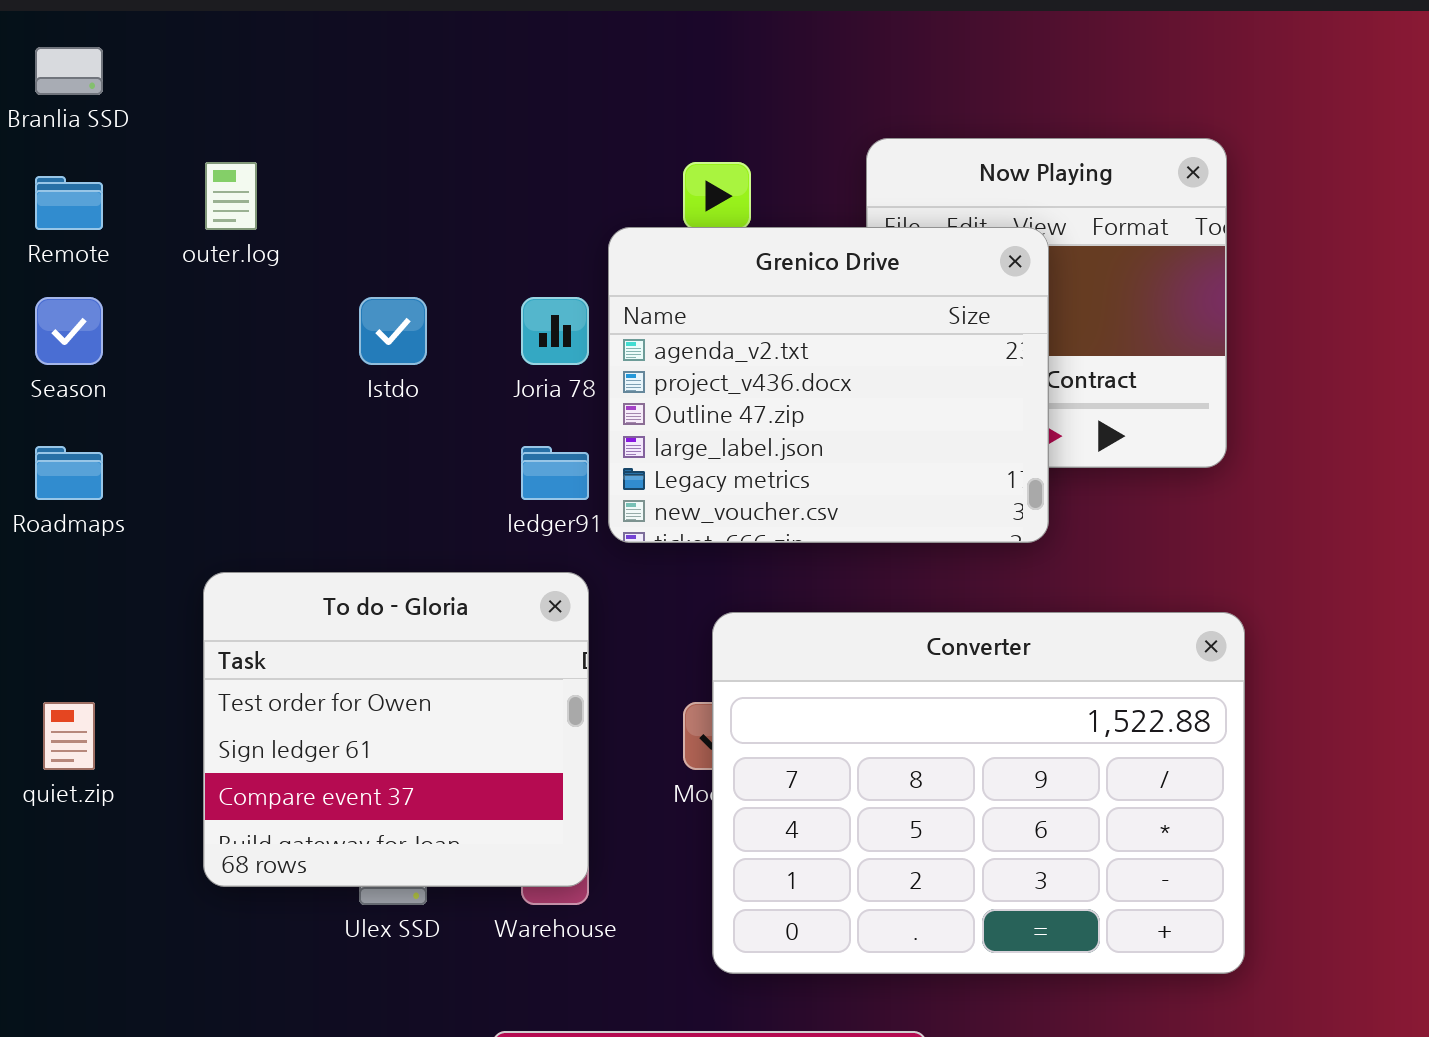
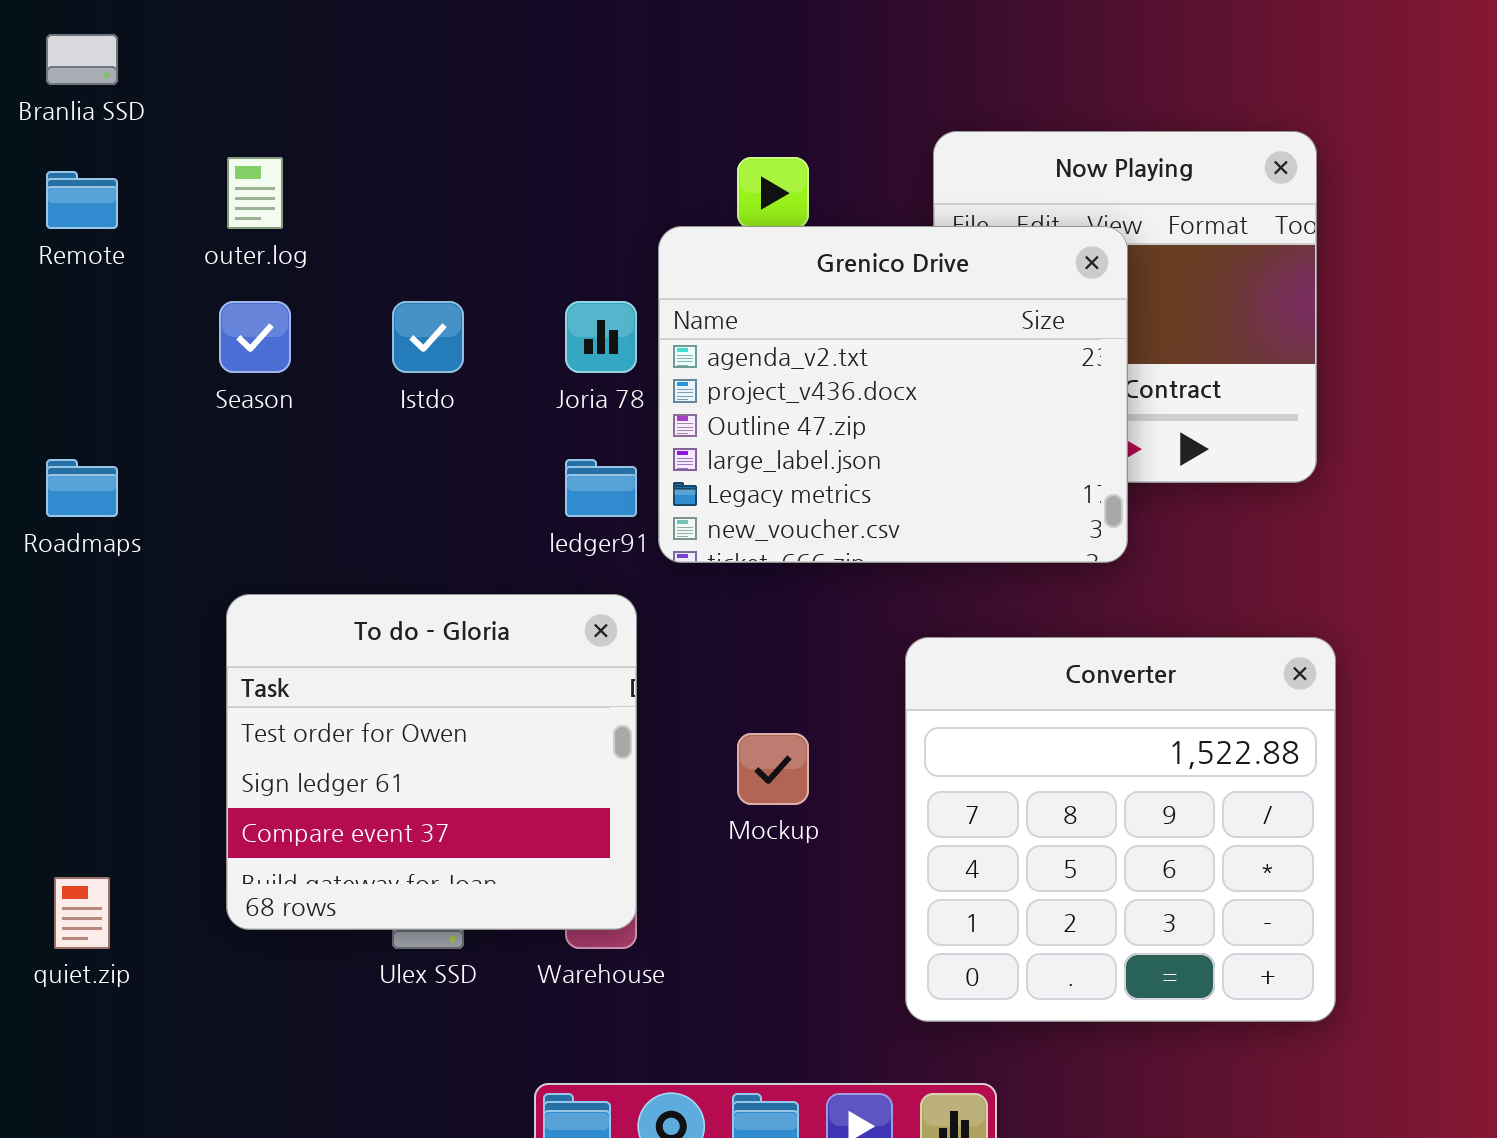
Season: [35,297,103,365] -> [219,301,291,373], moved
Converter: [712,612,1245,974] -> [905,637,1336,1022], resized
quiet.zip: [43,702,95,770] -> [54,877,110,949], moved

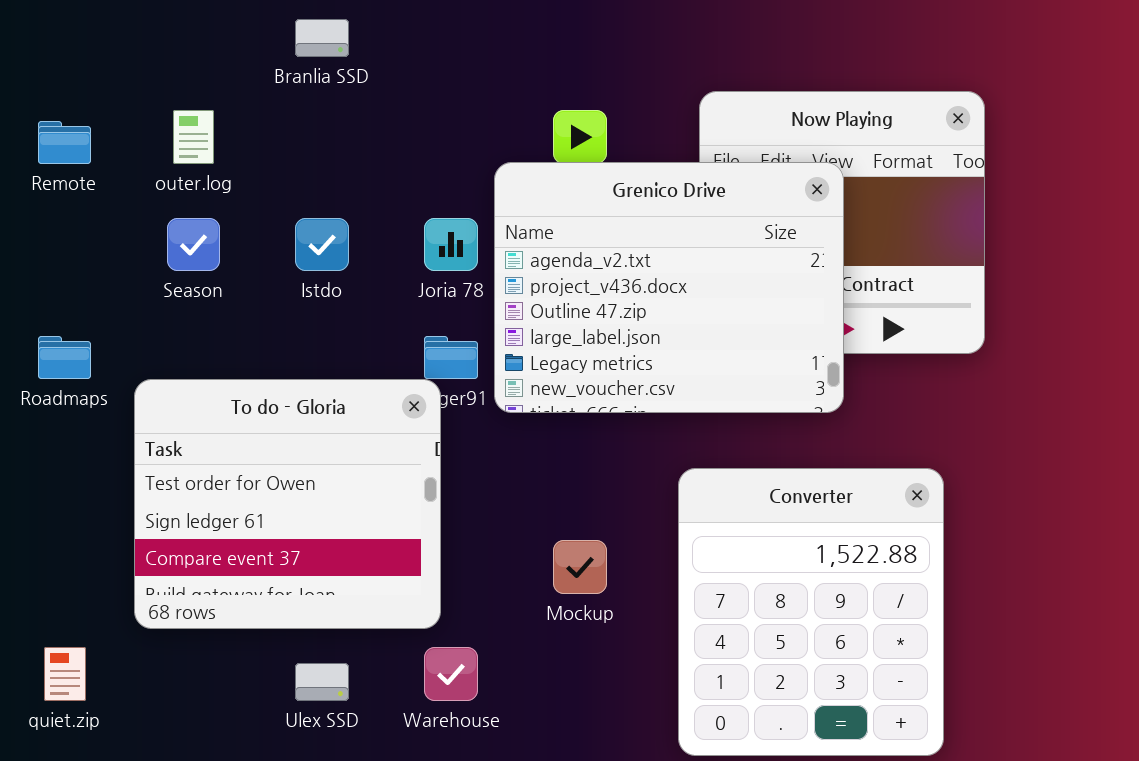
Branlia SSD: [46,34,118,85] -> [295,19,349,57], moved
To do - Gloria: [226,594,637,930] -> [134,379,441,629], moved
Converter: [905,637,1336,1022] -> [678,468,944,756], resized

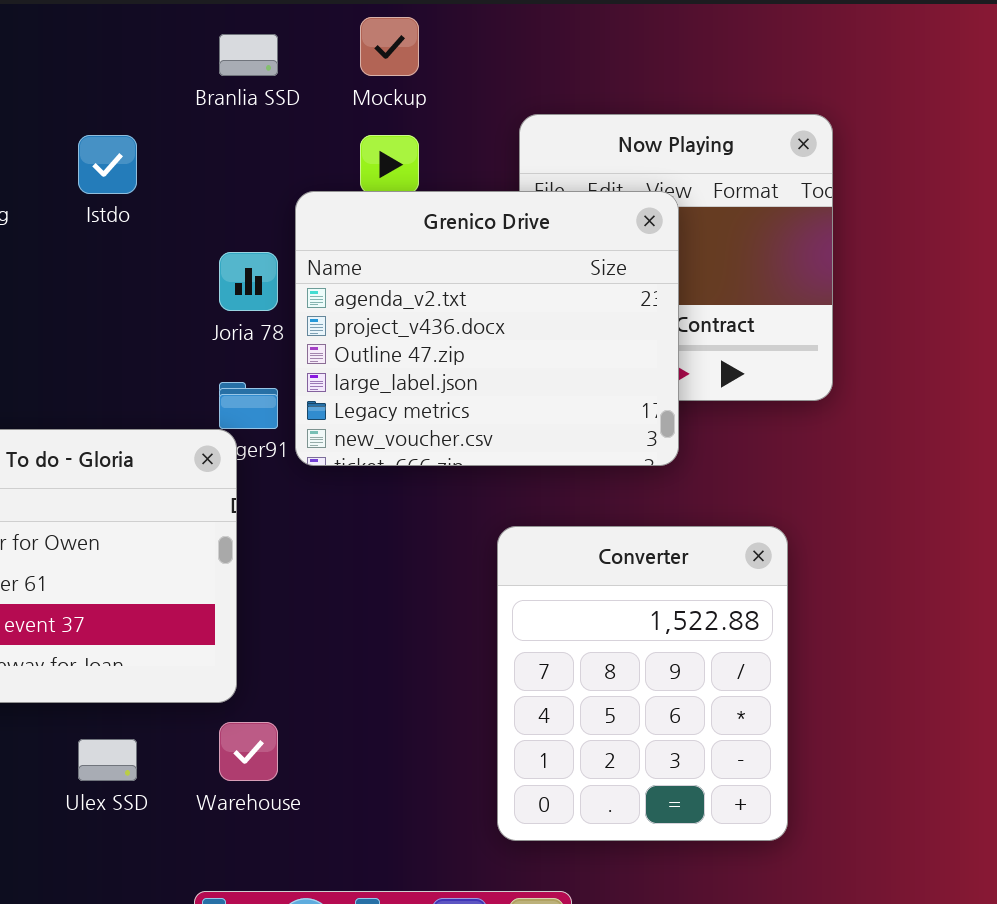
Branlia SSD: [295,19,349,57] -> [219,34,278,76], moved
Istdo: [295,218,349,271] -> [78,135,137,194], moved
Mockup: [553,540,607,594] -> [360,17,419,76], moved

